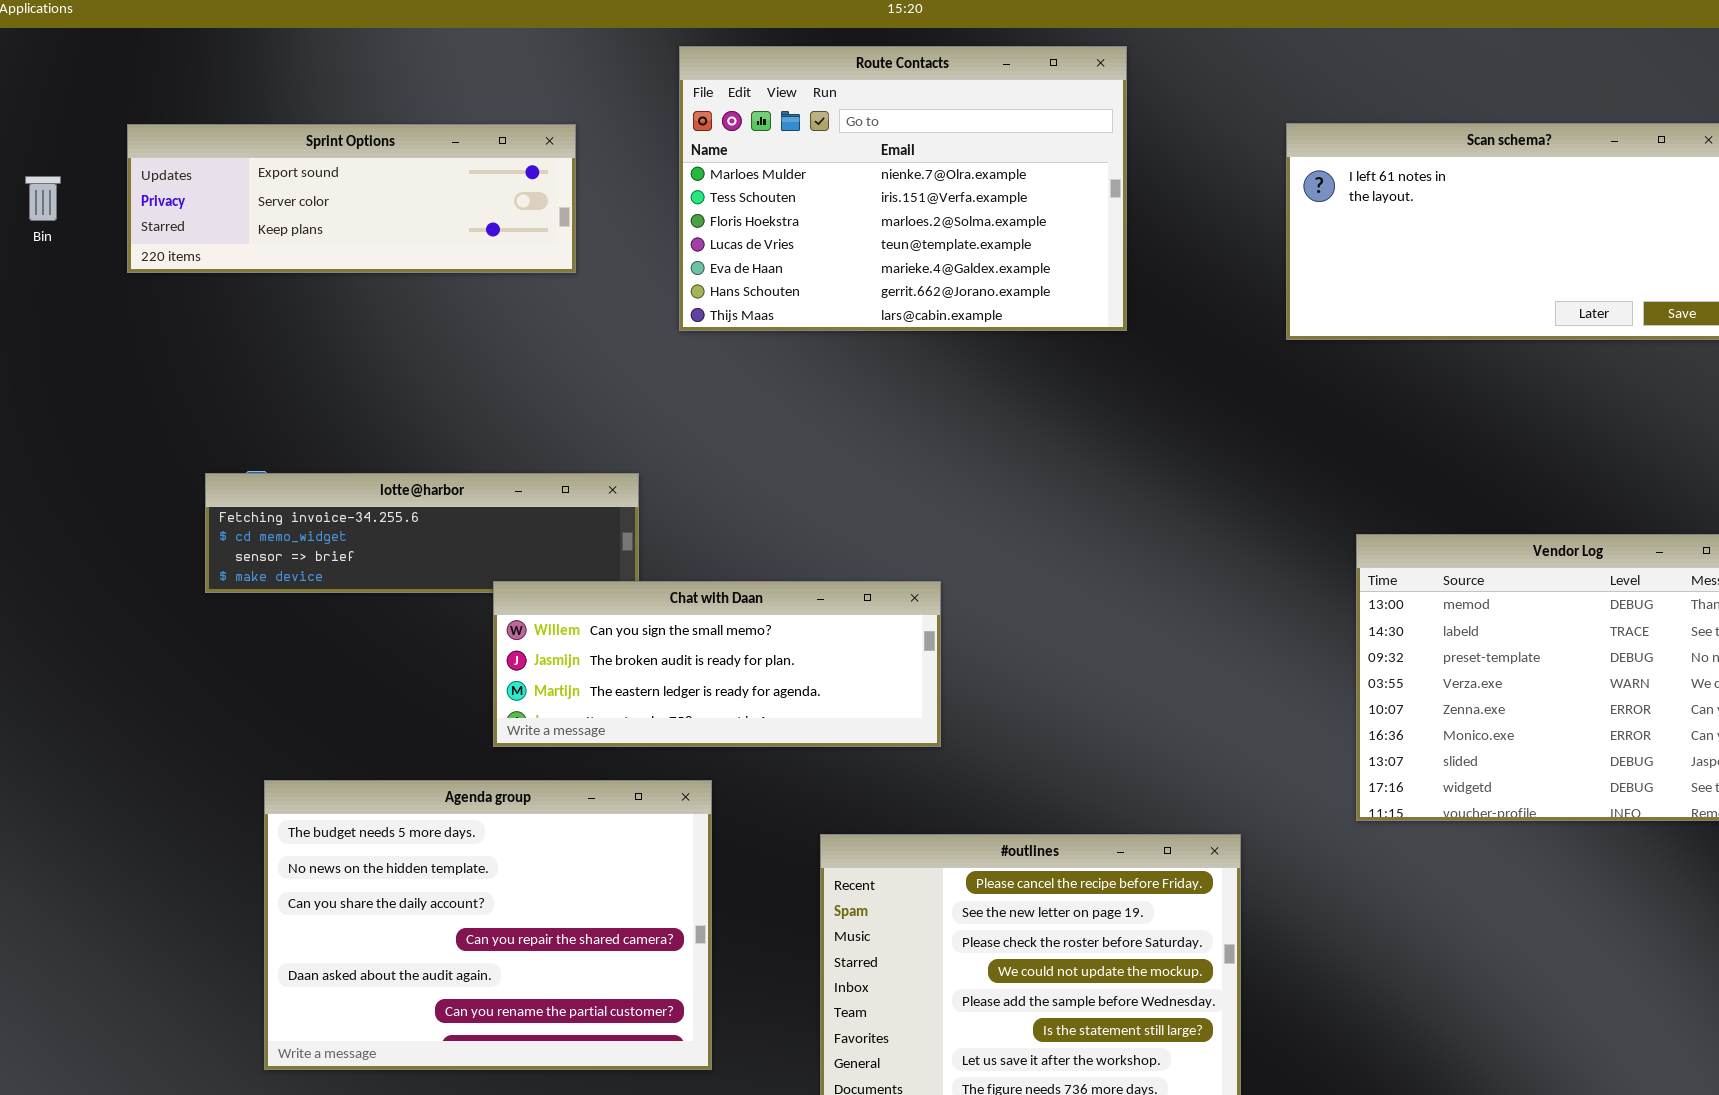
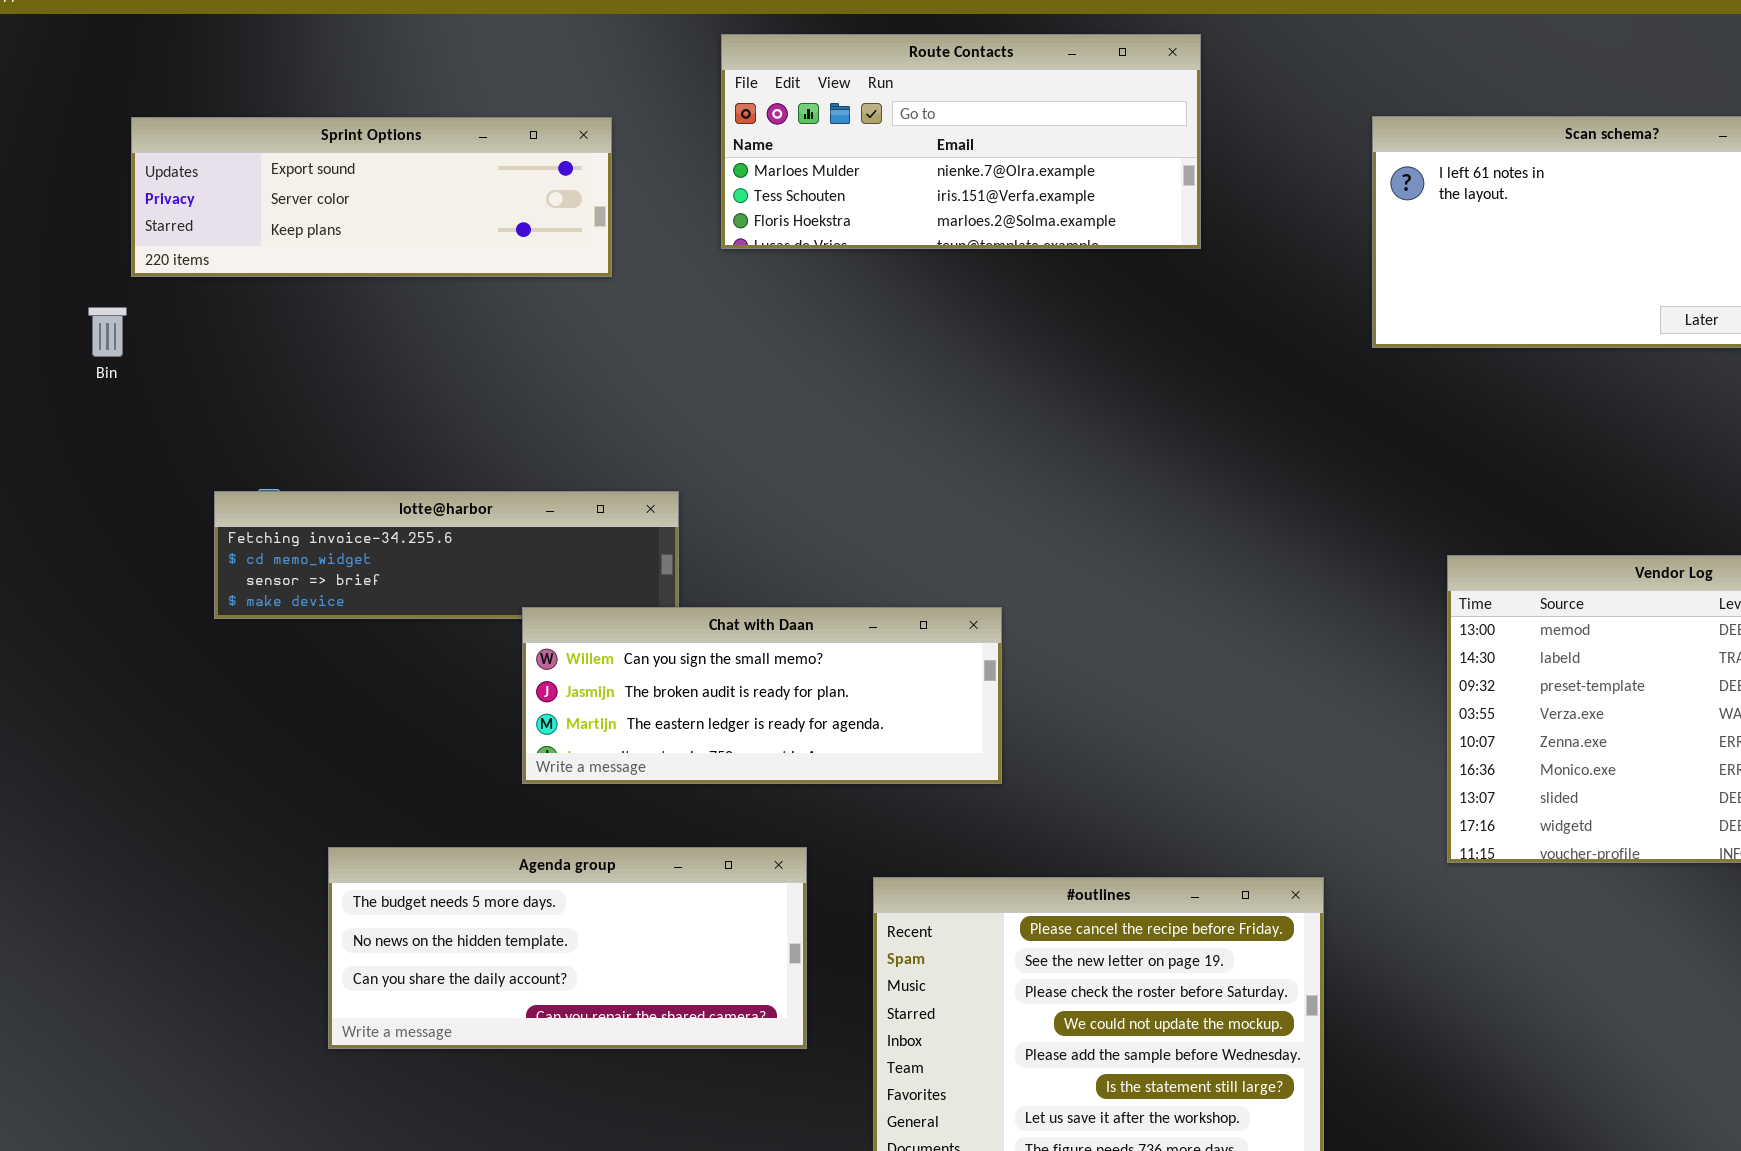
Route Contacts: [679,46,1127,331] -> [721,34,1201,249], resized
Bin: [25,176,61,221] -> [88,307,127,357], moved
Agenda group: [264,780,712,1070] -> [328,847,807,1049], moved, resized

